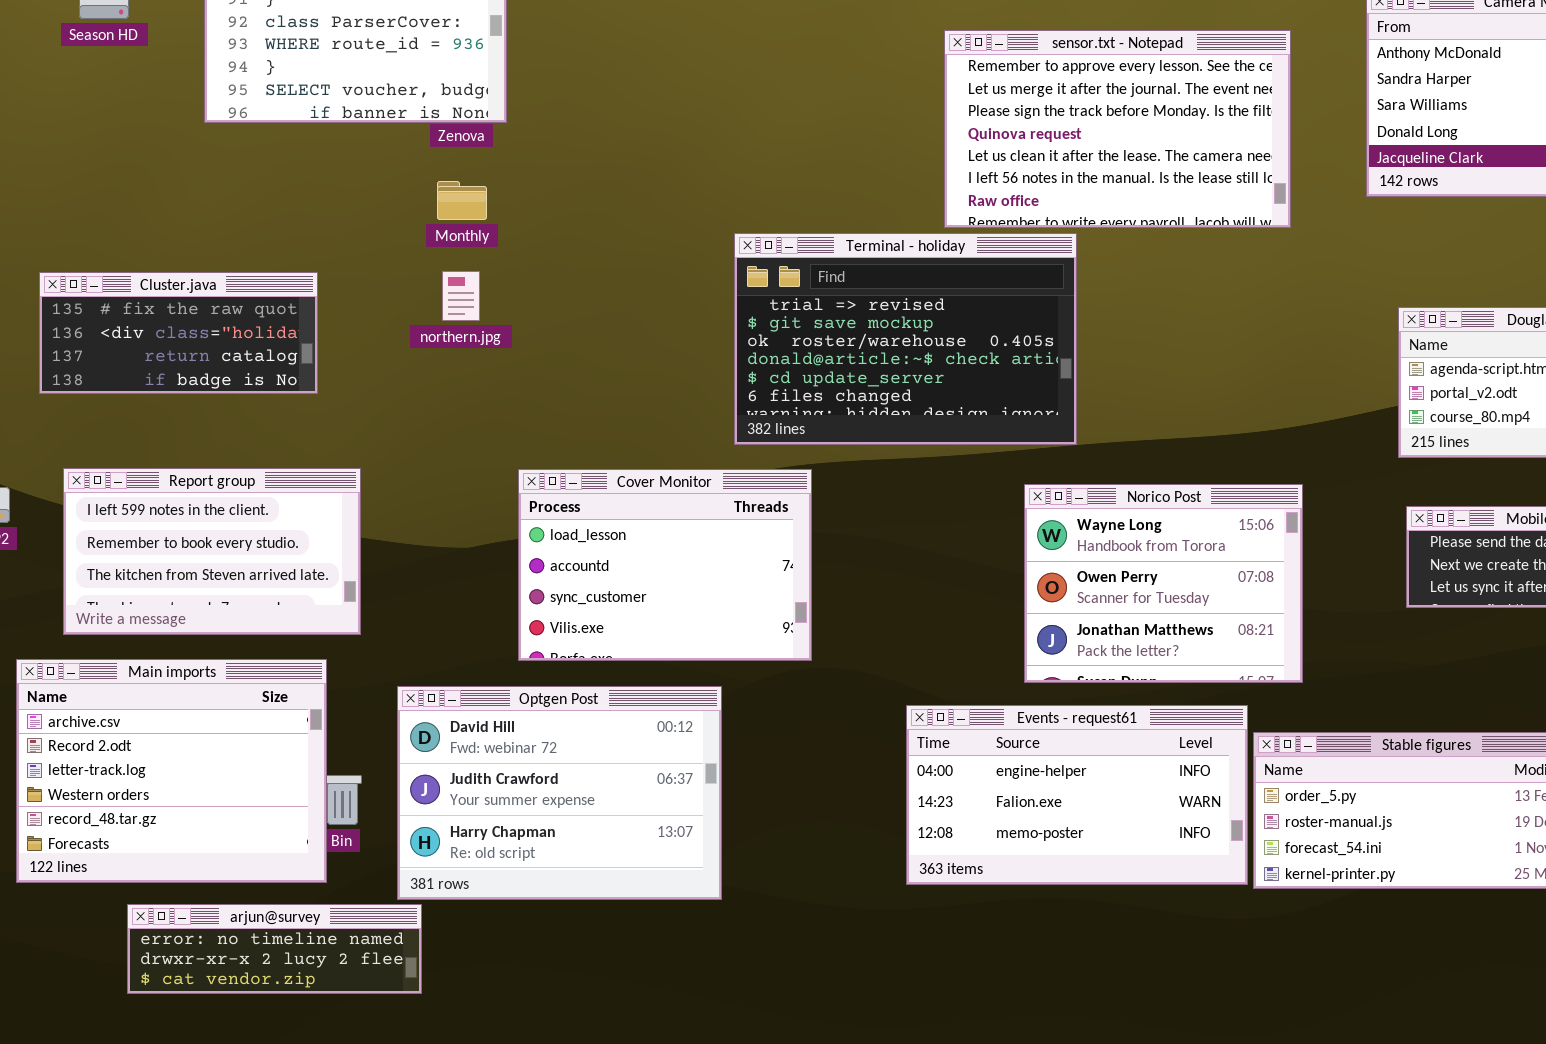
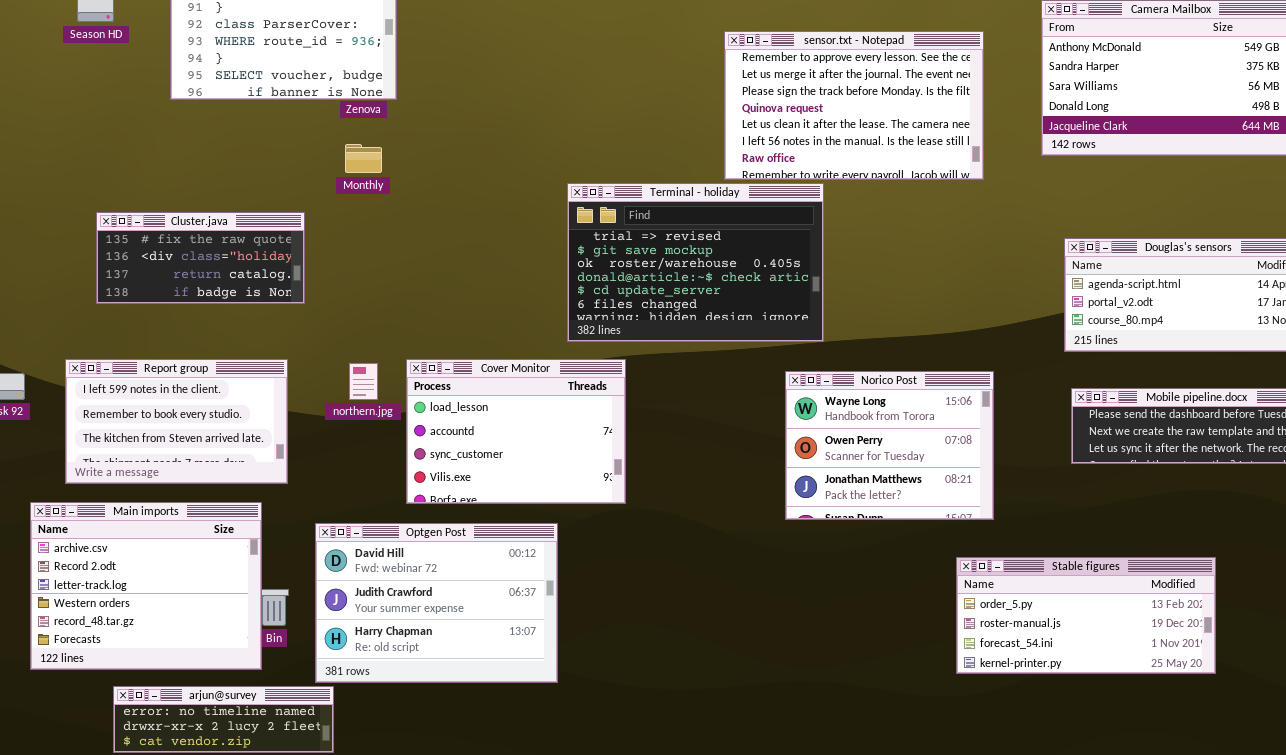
northern.jpg: [442,271,480,321] -> [349,363,378,400], moved
Cluster.java: [39,272,318,394] -> [96,212,305,304], moved
Events - request61: [906,705,1248,885] -> none, closed

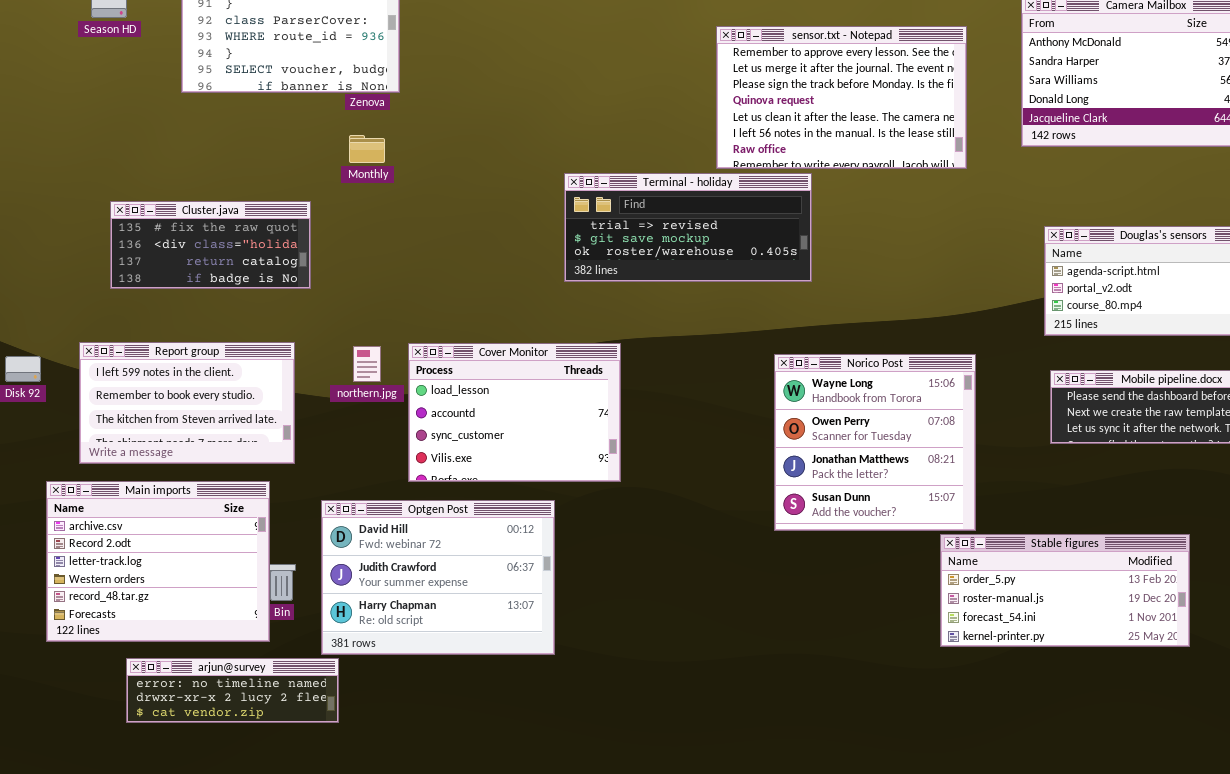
Terminal - holiday: [567,183,824,342] -> [564,173,812,282], resized
Norico Post: [785,371,994,520] -> [774,354,976,531], resized

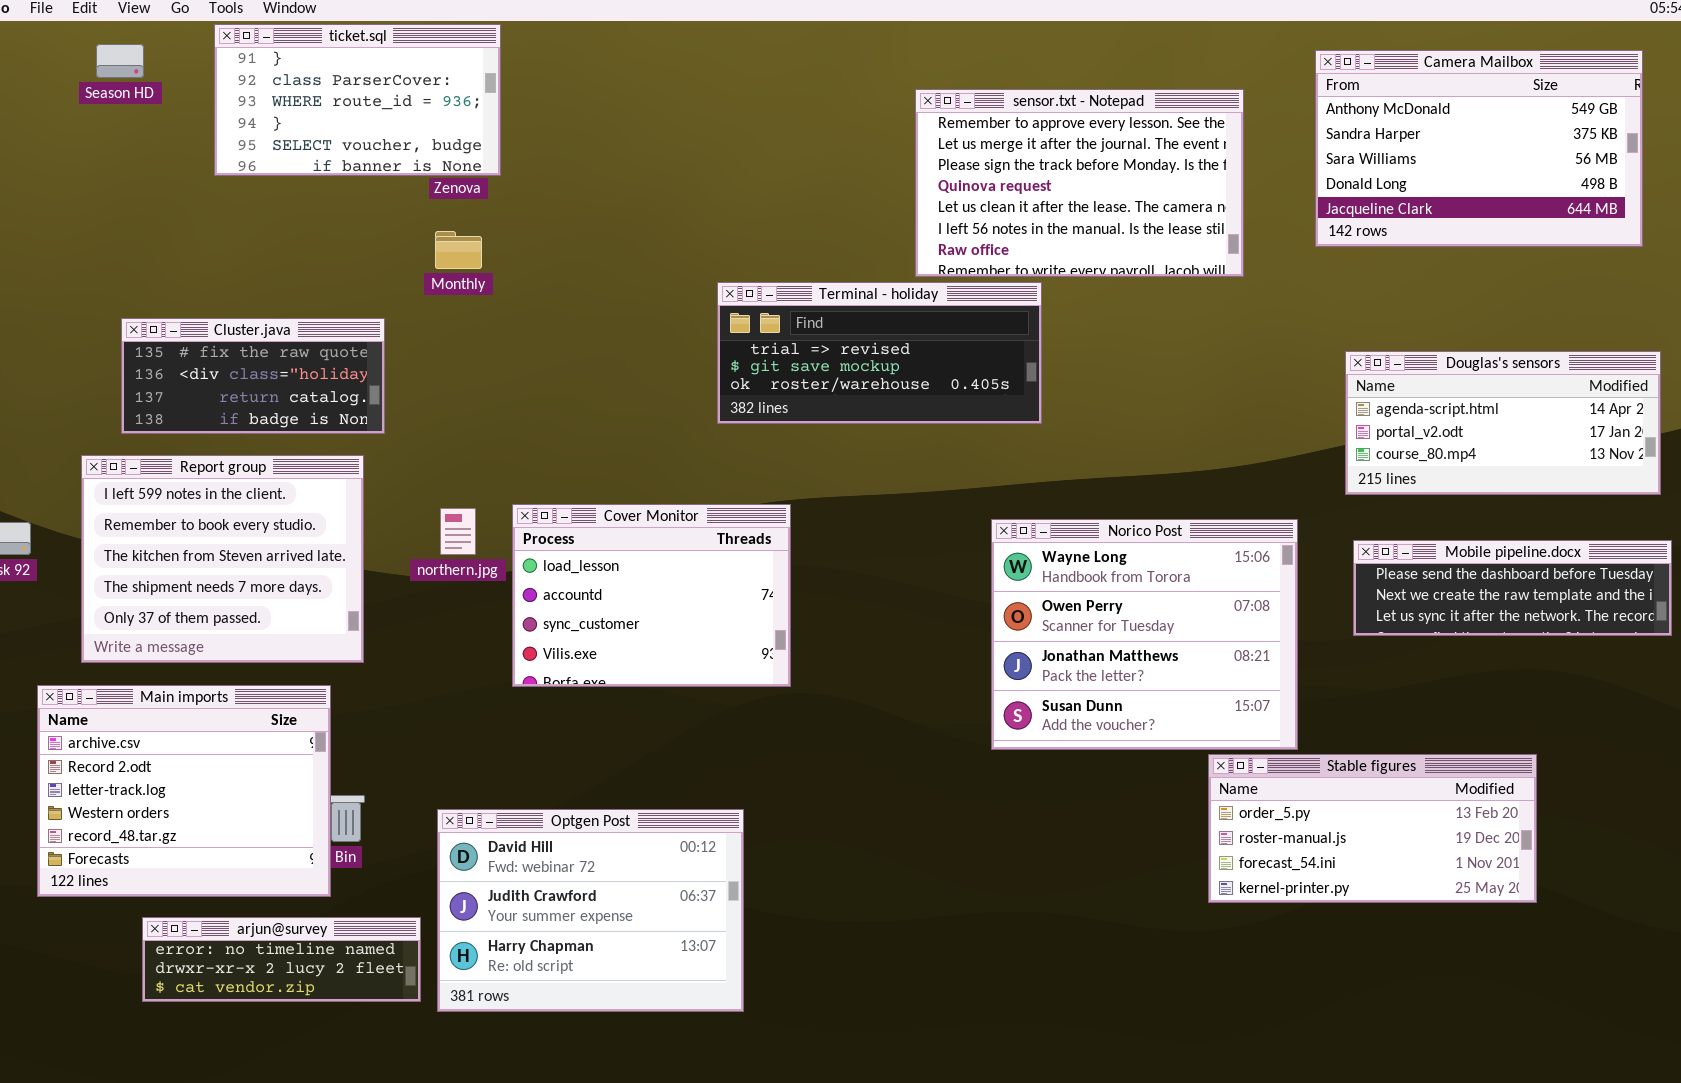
Report group: [79,342,295,464] -> [81,455,364,663], resized
Norico Post: [774,354,976,531] -> [991,519,1298,750], resized
Optgen Post: [321,500,555,655] -> [437,809,744,1012], moved

